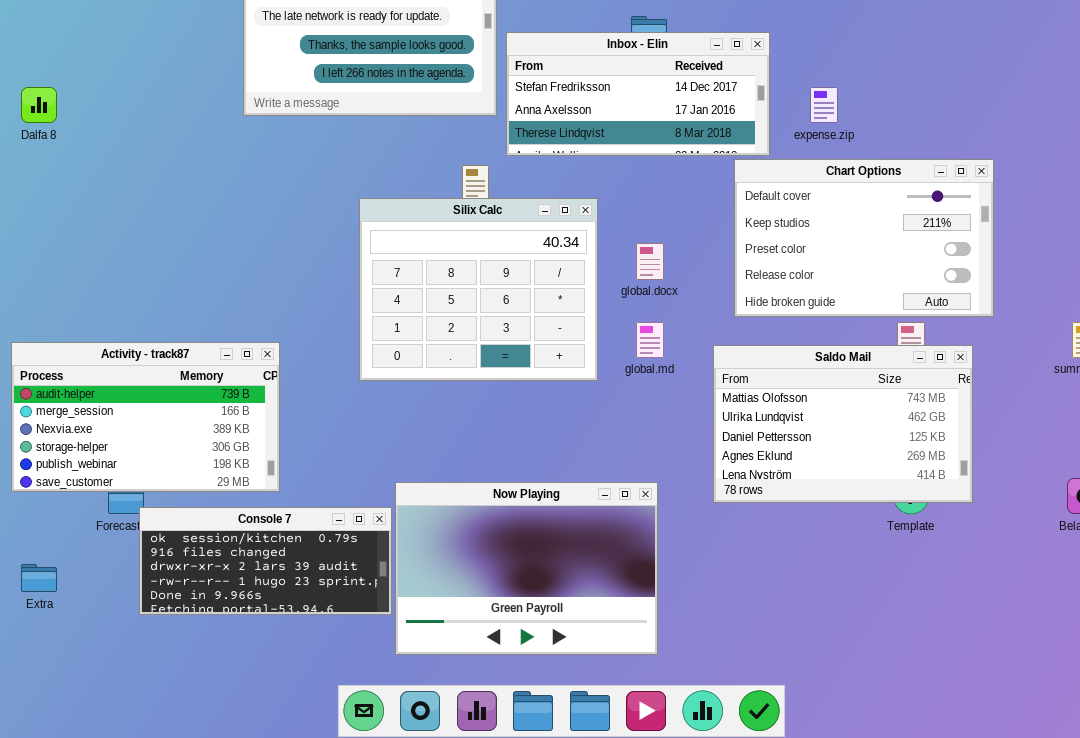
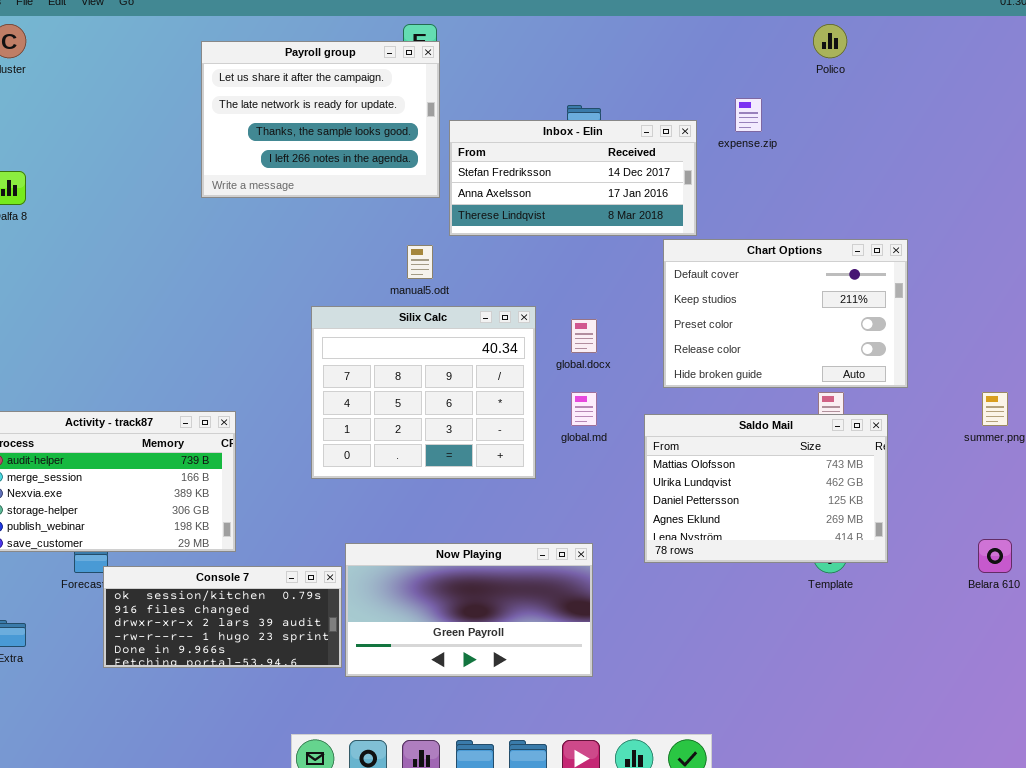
expense.zip: [810,87,838,123] -> [735,98,762,132], moved
Silix Calc: [359,198,598,381] -> [311,306,536,479], moved
Now Playing: [395,482,658,655] -> [345,543,593,677], resized

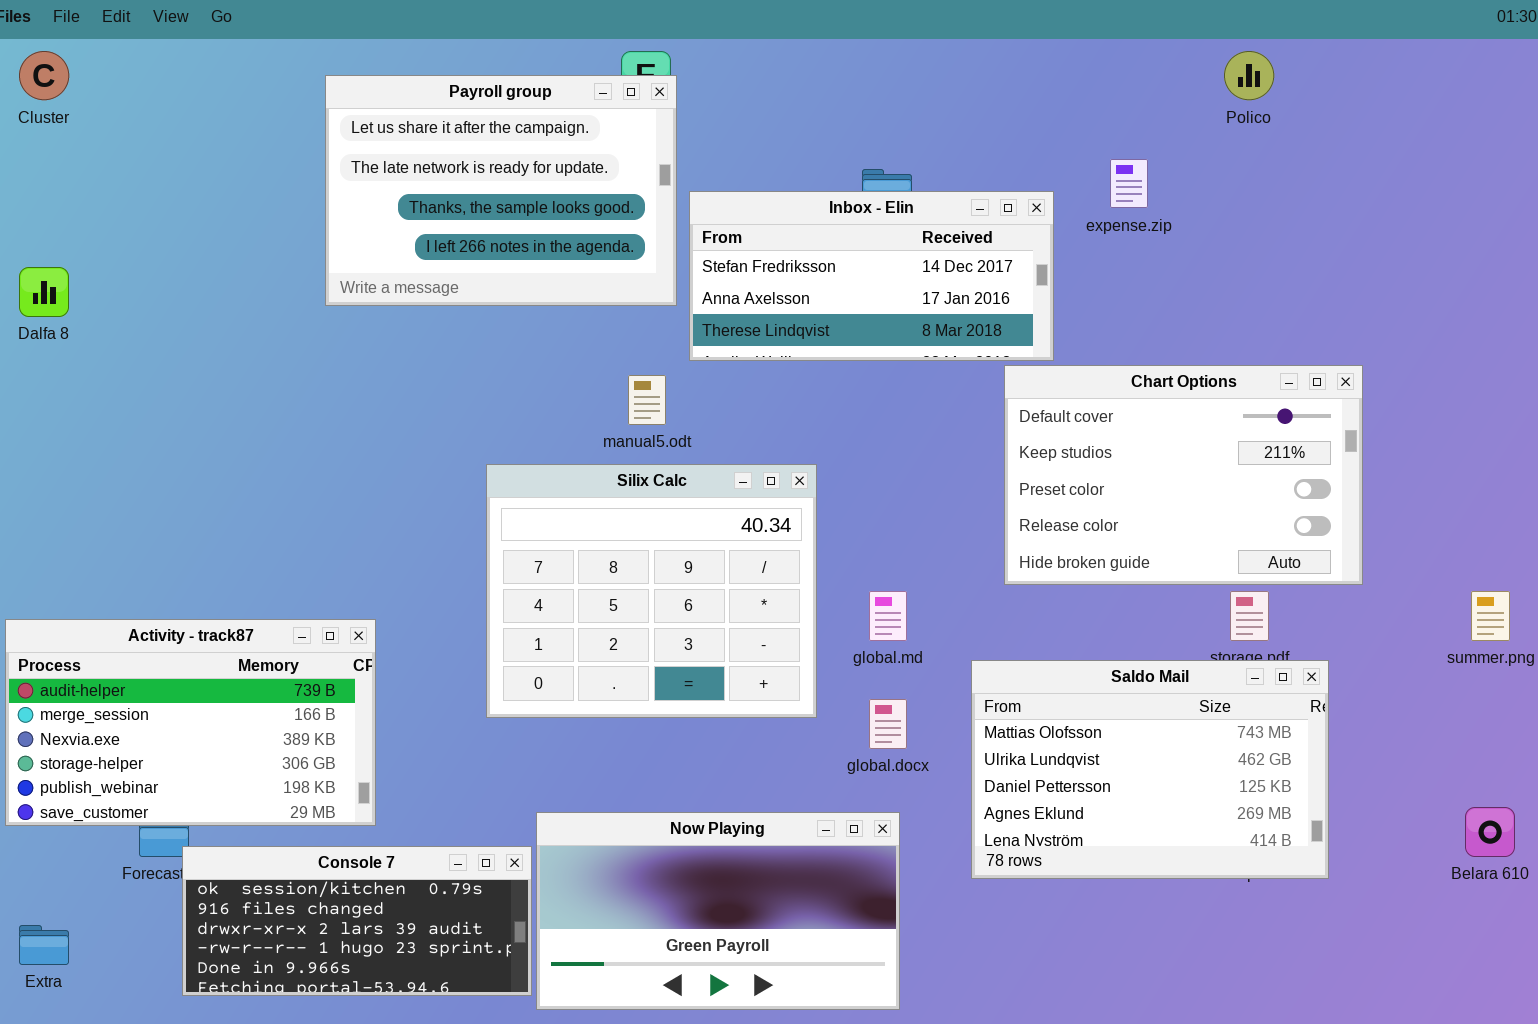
global.docx: [571,319,597,353] -> [869,699,907,749], moved
Saldo Mail: [644,414,888,563] -> [971,660,1329,879], moved

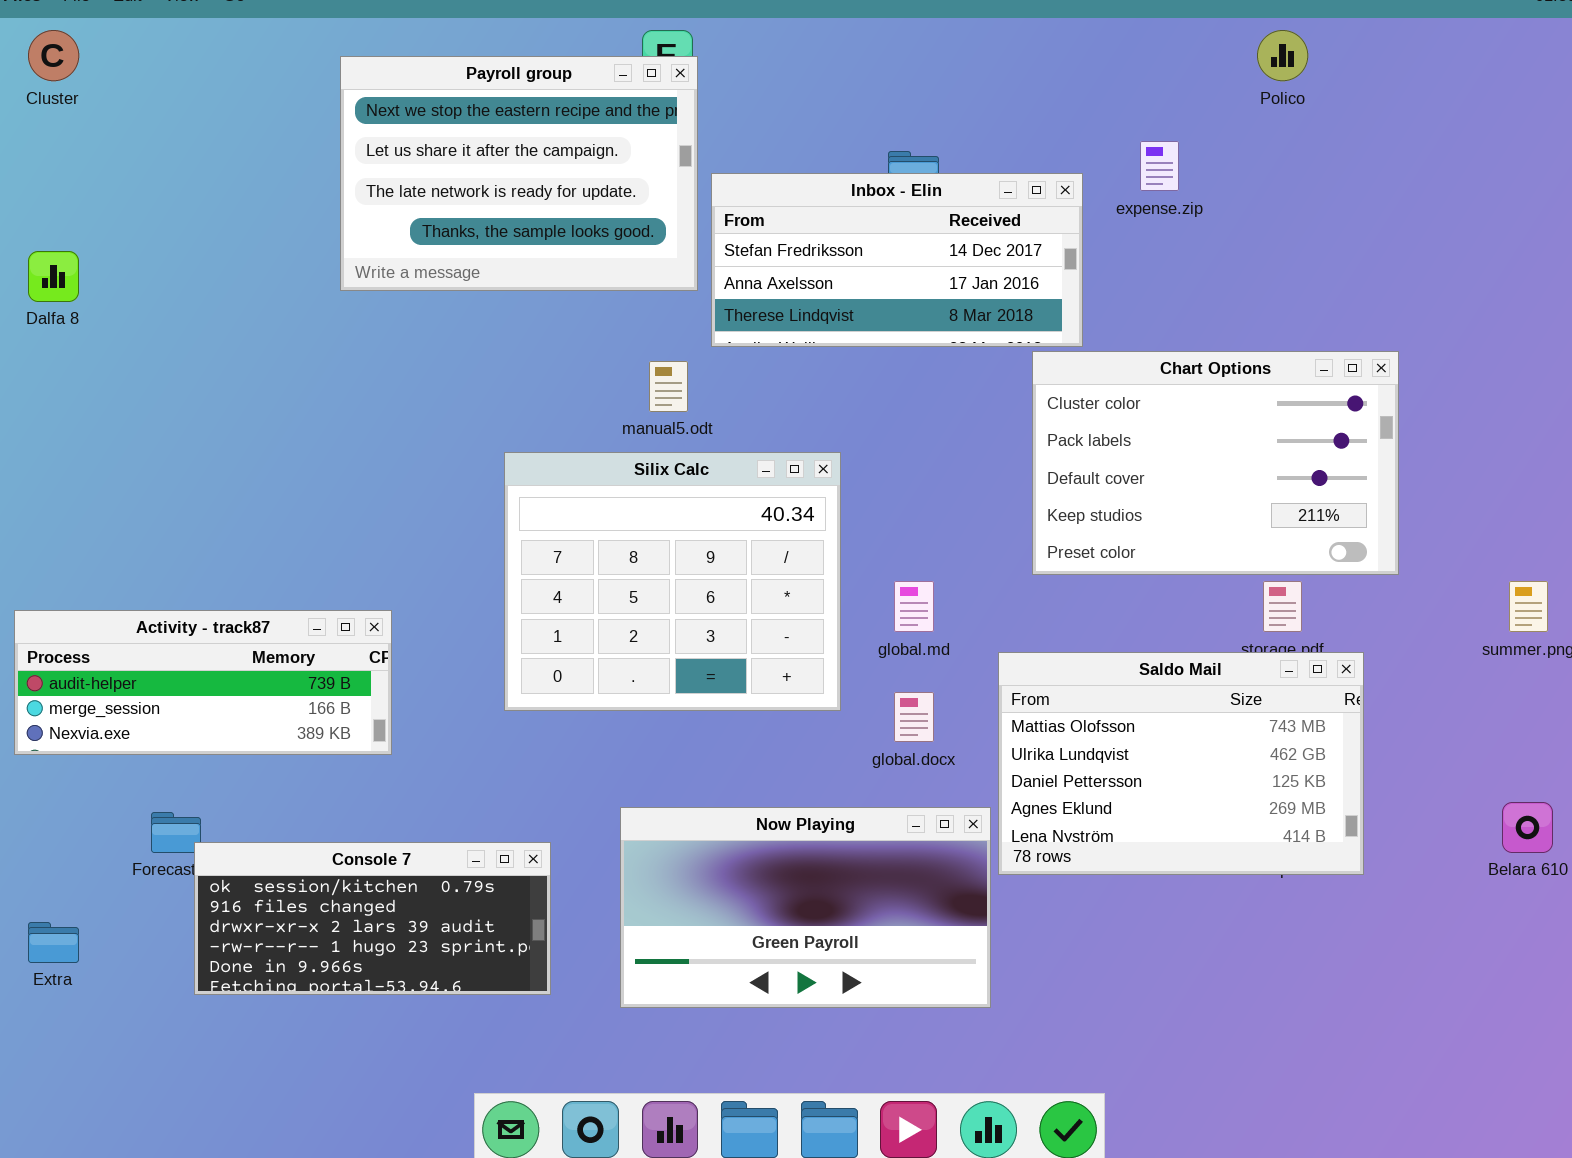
Payroll group: [325,75,677,306] -> [340,56,698,291], scrolled up 1 row
Chart Options: [1004,365,1363,585] -> [1032,351,1399,575], scrolled up 2 rows
Activity - track87: [5,619,376,826] -> [14,610,392,755], resized
Now Playing: [536,812,900,1010] -> [620,807,991,1008], moved

